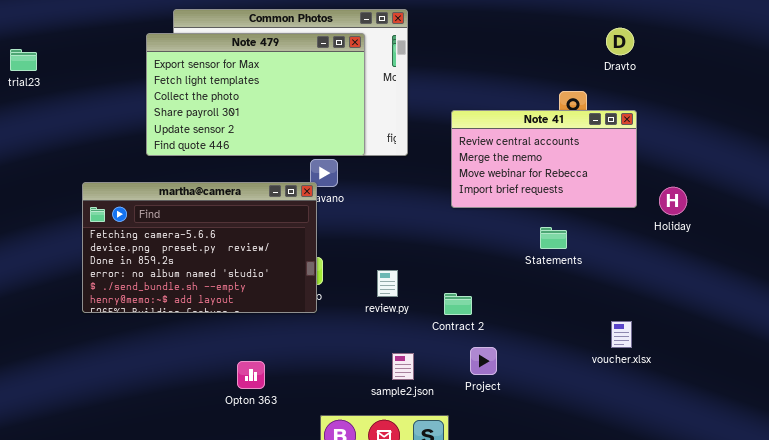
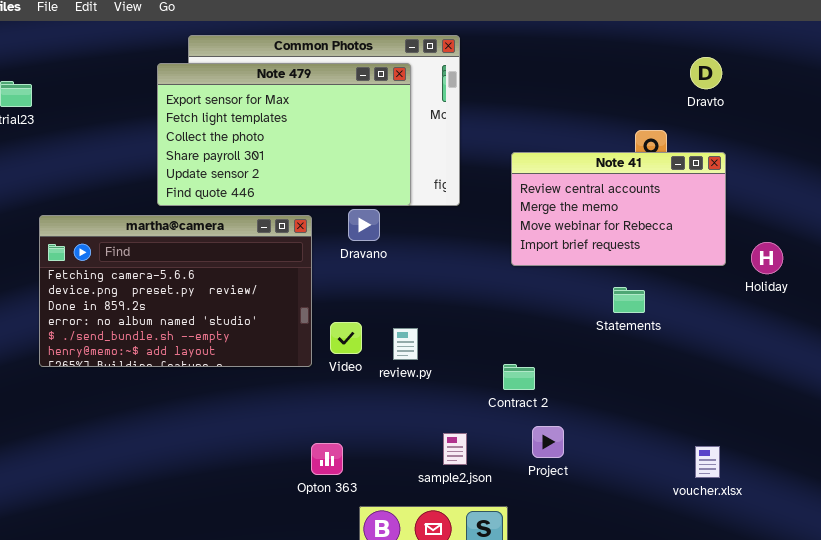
martha@camera: [82,182,317,313] -> [39,215,312,367], moved
review.py: [377,270,398,297] -> [393,328,418,360], moved
voucher.xlsx: [611,321,632,348] -> [695,446,720,478], moved
Opton 363: [237,361,265,389] -> [311,443,343,475], moved

